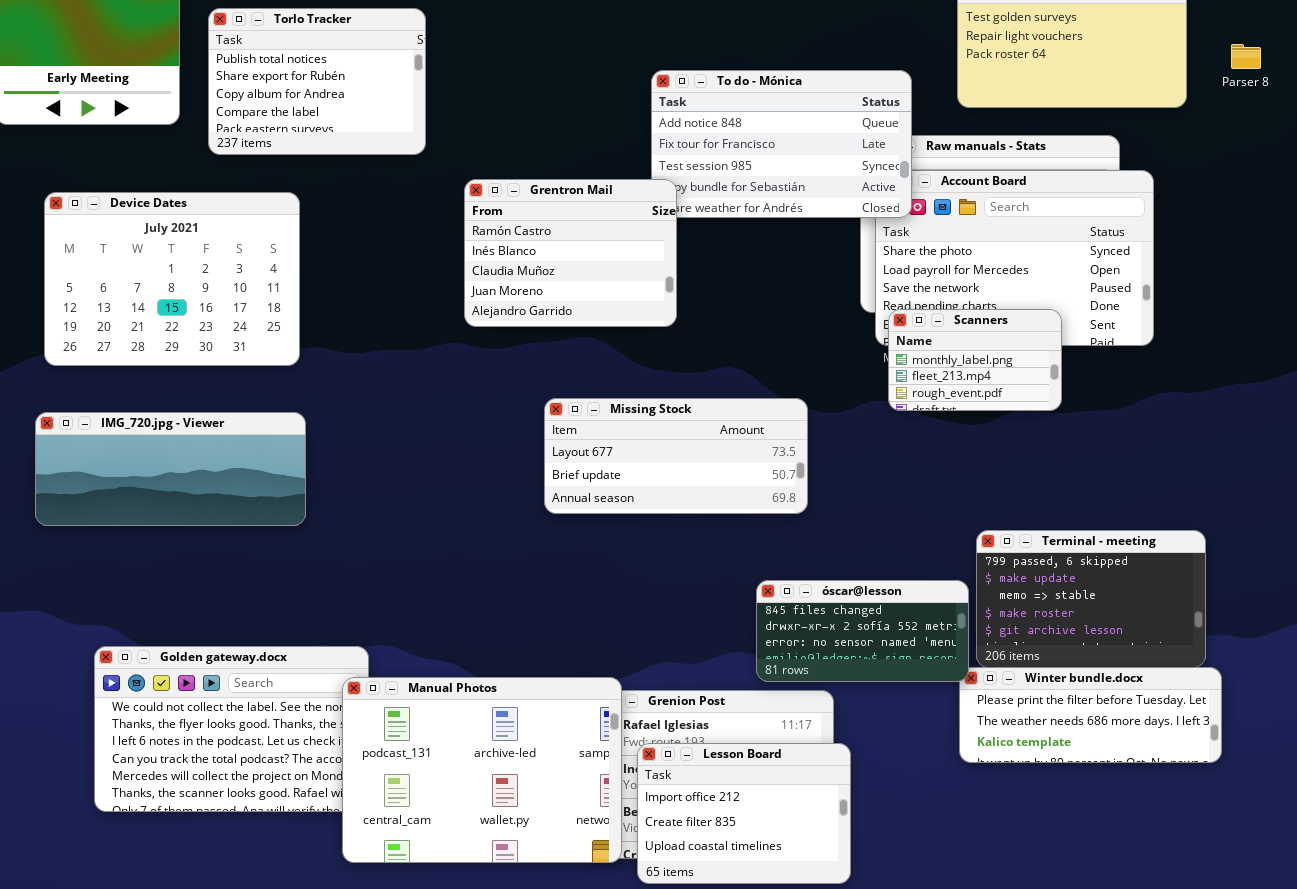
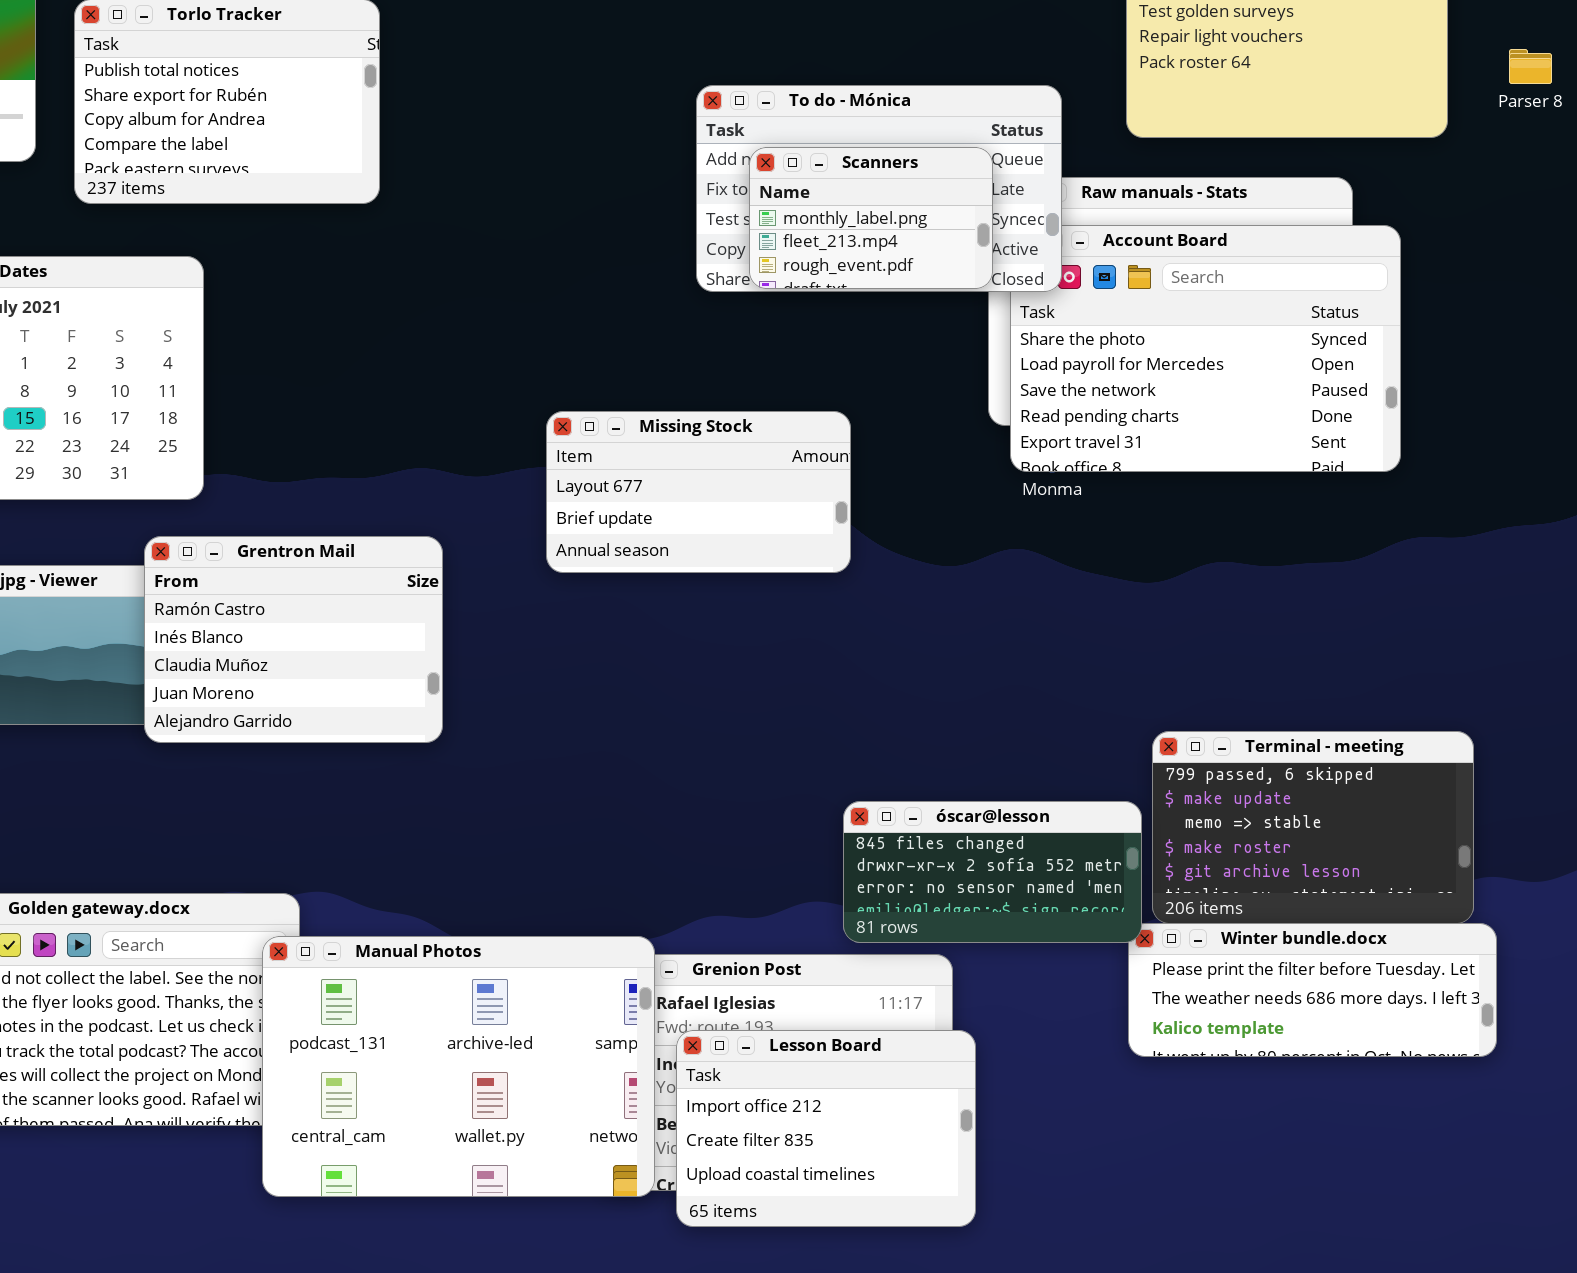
Grentron Mail: [464,179,677,327] -> [144,536,443,743], moved
Scanners: [888,309,1062,411] -> [749,147,993,289], moved
Missing Stock: [544,398,808,514] -> [546,411,851,573], moved, resized

